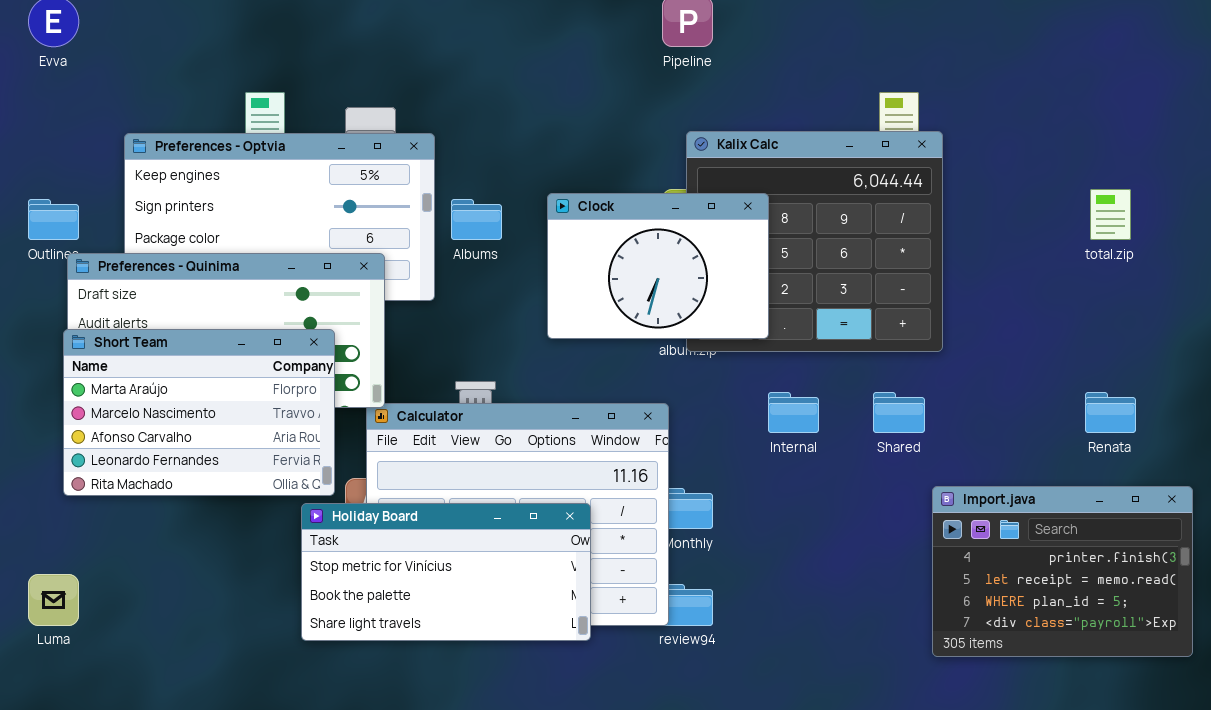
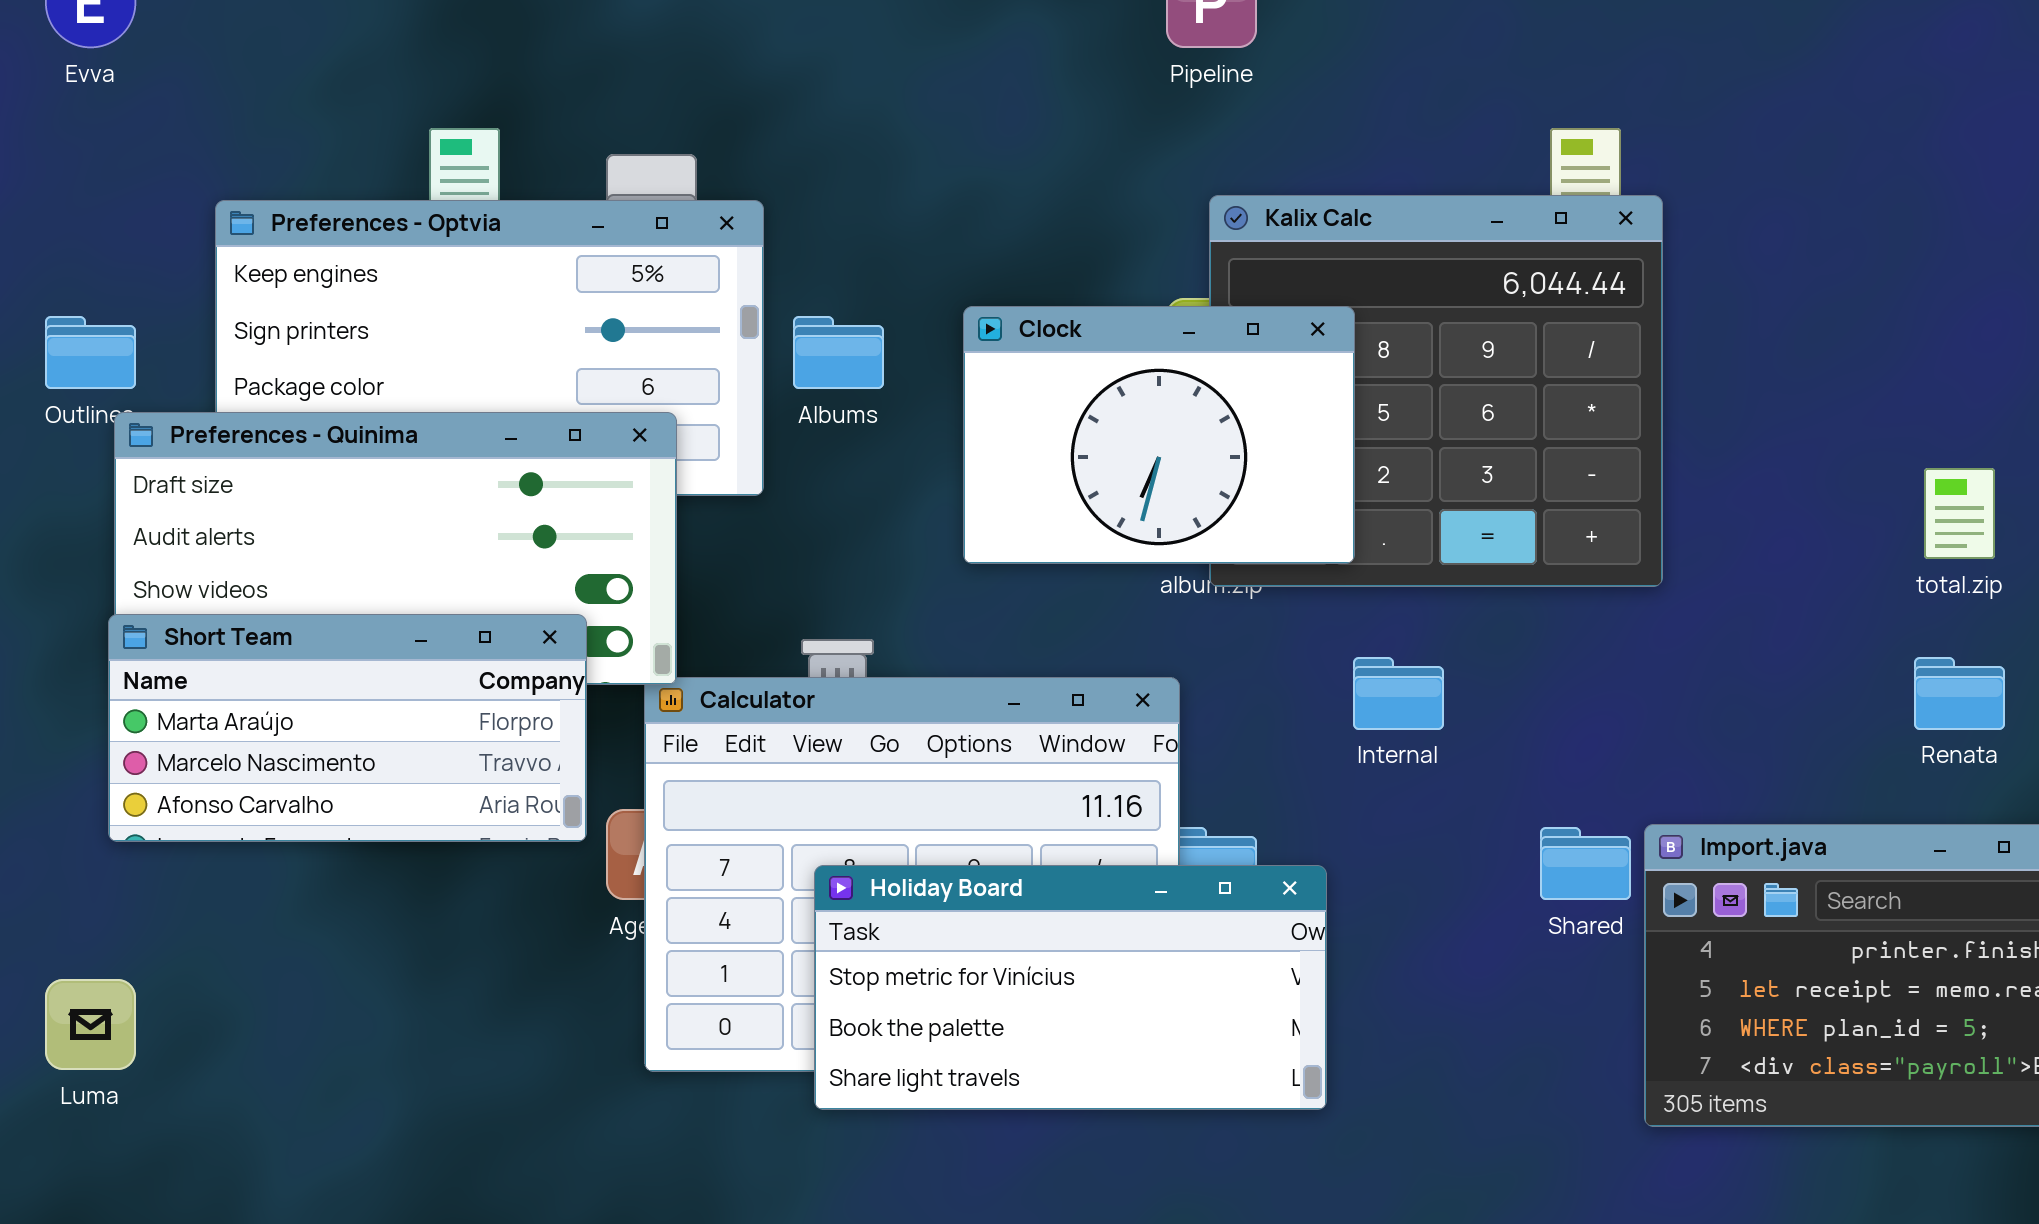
total.zip: [1090,189,1131,240] -> [1924,468,1995,559], moved
Short Team: [63,329,335,496] -> [108,614,587,842], resized
Shared: [873,392,925,433] -> [1540,827,1631,900], moved
Holiday Board: [301,503,591,641] -> [814,865,1327,1110], moved

